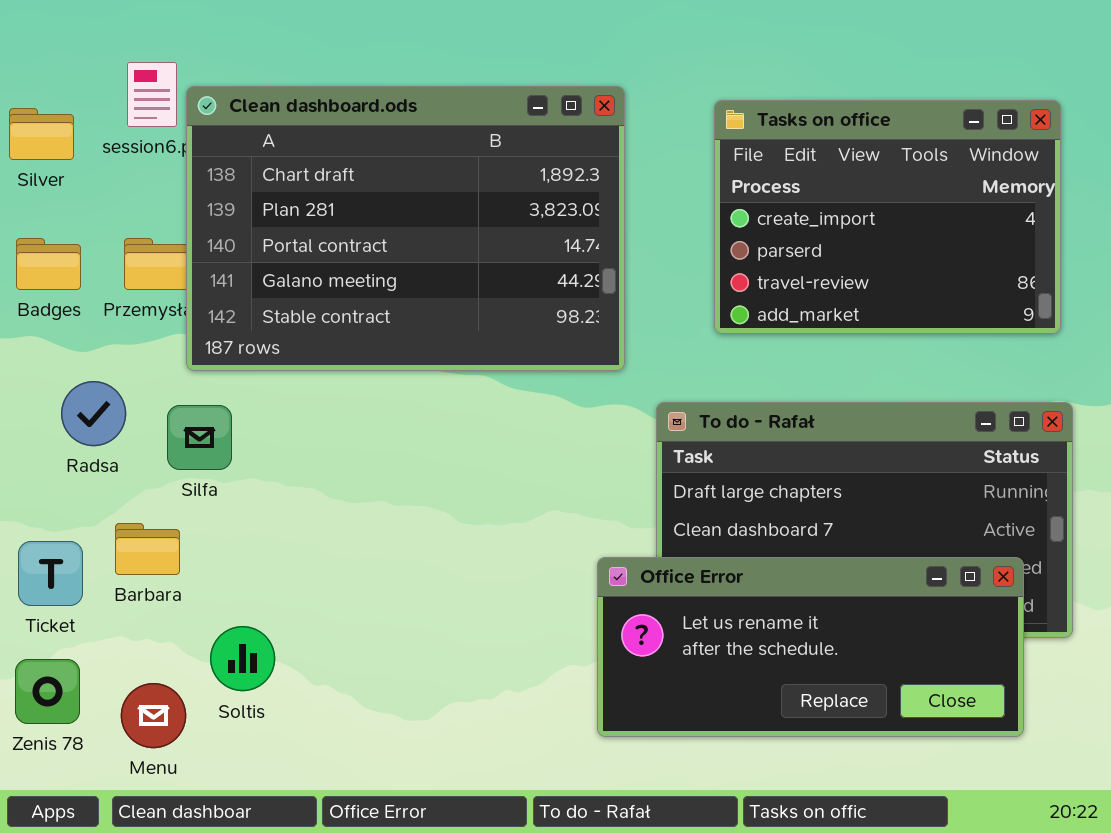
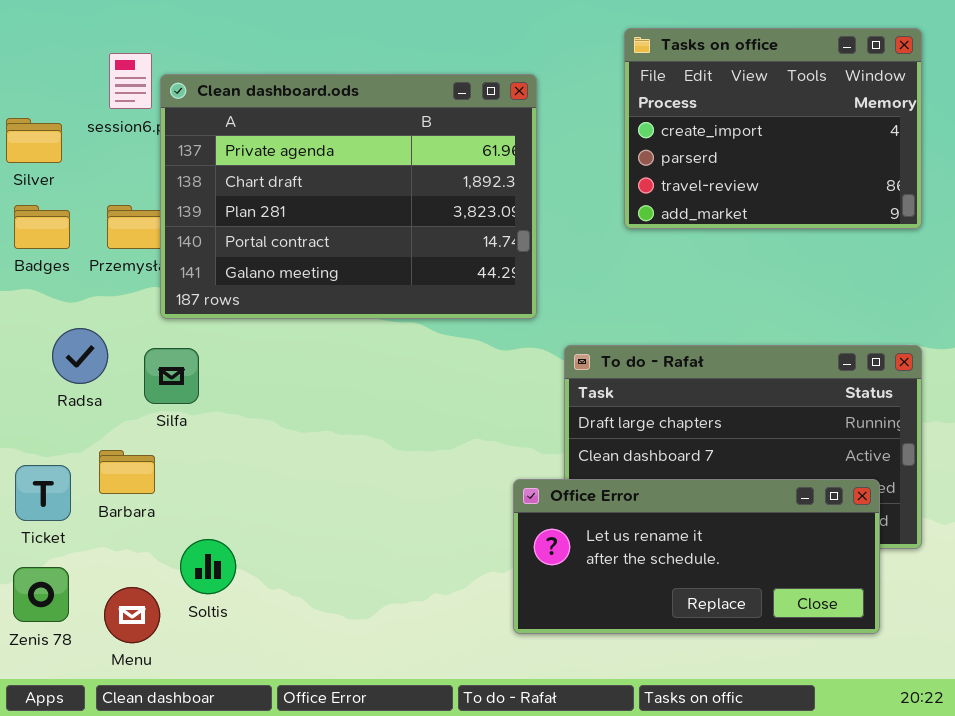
Clean dashboard.ods: [186,86,625,371] -> [160,74,537,319], scrolled up 1 row
Tasks on office: [714,100,1061,334] -> [624,28,922,229], moved
Silver: [9,108,74,160] -> [6,118,62,163], moved

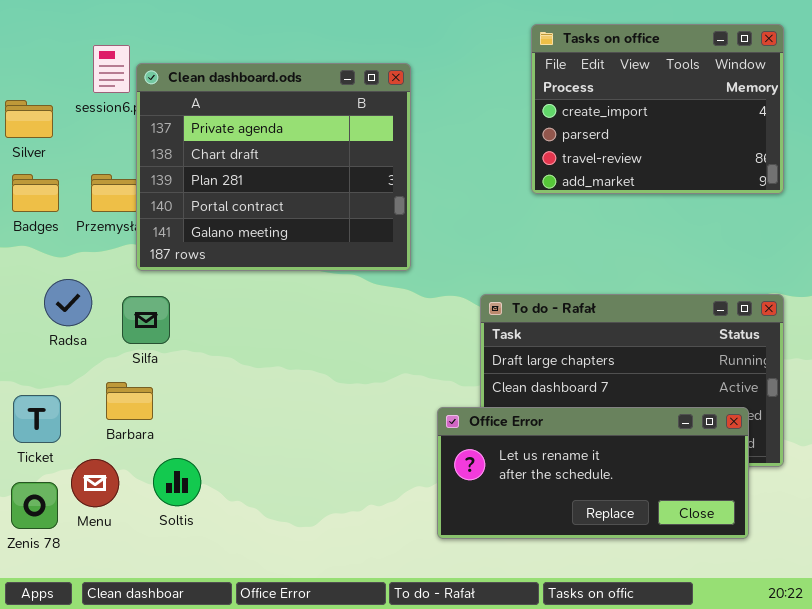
Clean dashboard.ods: [160,74,537,319] -> [136,63,411,271], resized
Barbara: [99,450,155,494] -> [106,382,153,420], moved
Menu: [104,587,160,643] -> [71,459,119,507], moved

